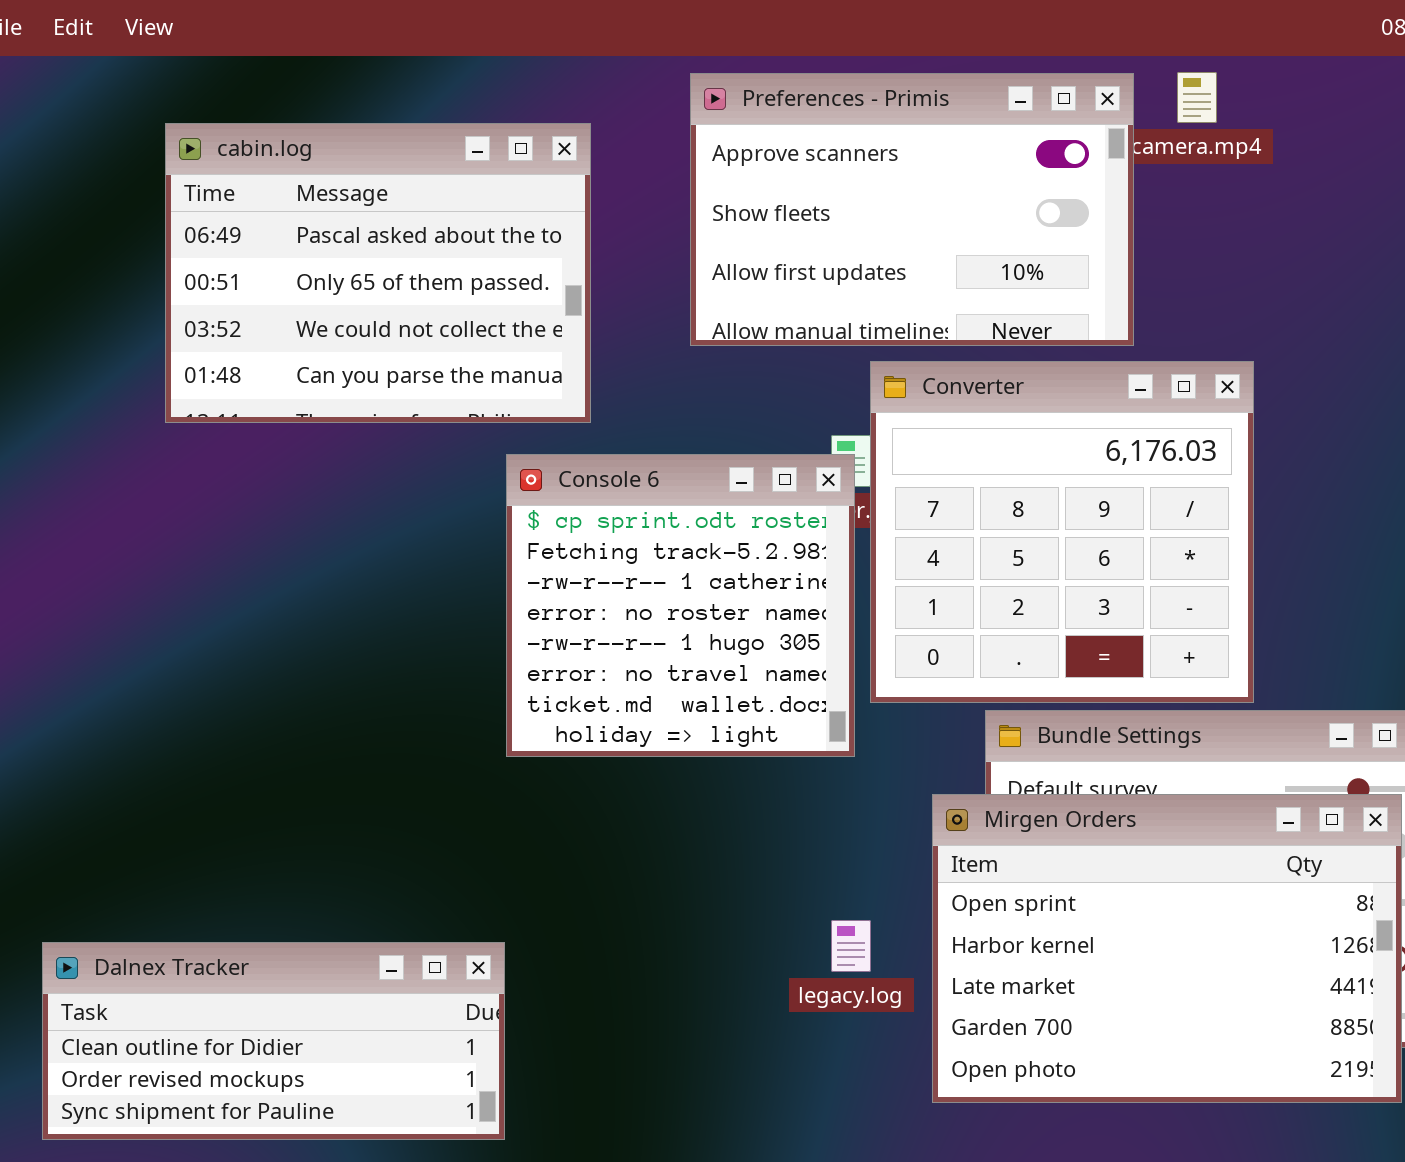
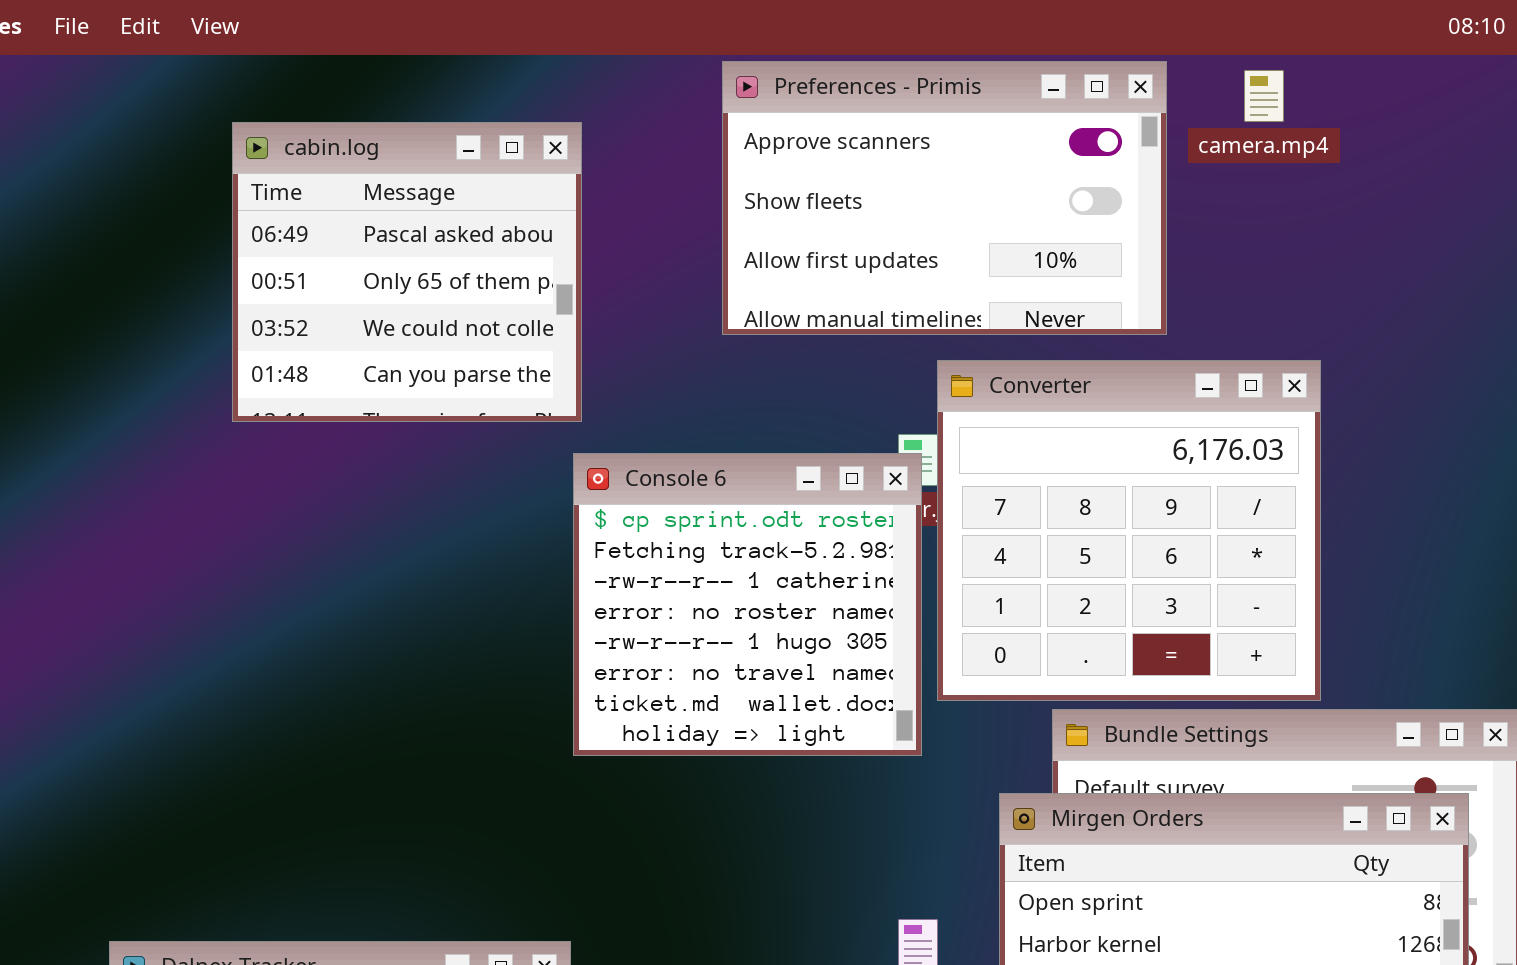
Preferences - Primis: [690,73,1134,346] -> [722,61,1167,335], moved
cabin.log: [165,123,591,423] -> [232,122,582,422], resized

